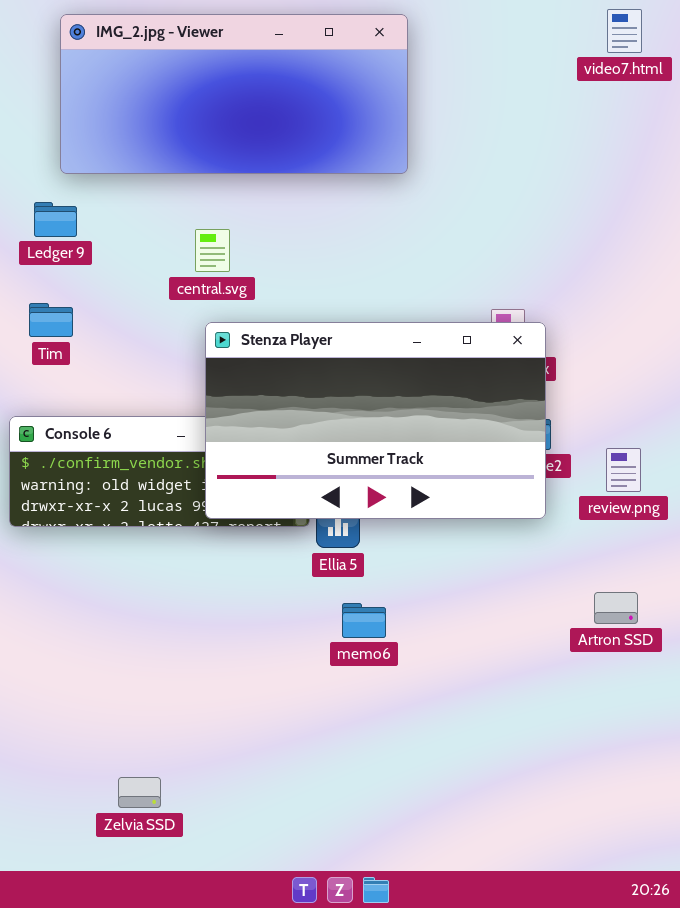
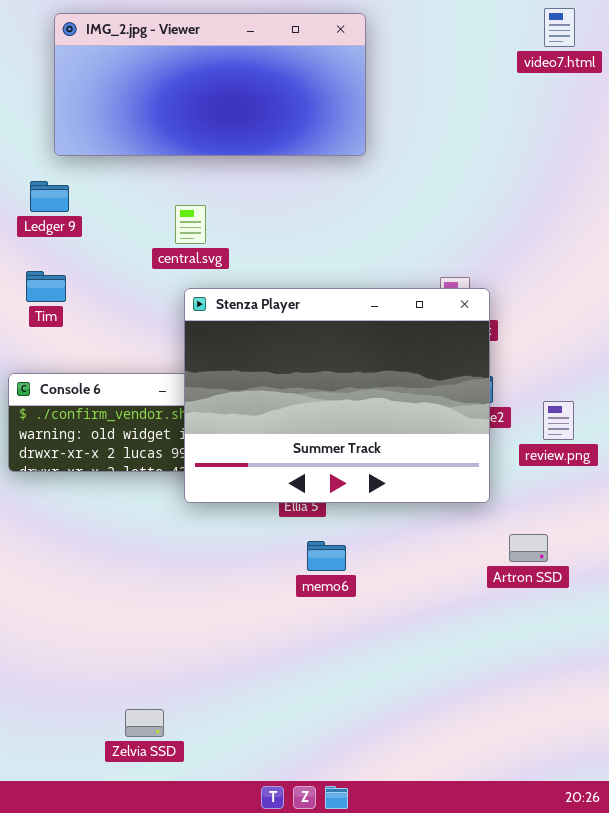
Stenza Player: [205,322,546,519] -> [184,288,490,503], resized
Artron SSD: [594,592,638,624] -> [509,534,548,562], moved
Zelvia SSD: [118,777,161,808] -> [125,709,164,737], moved

